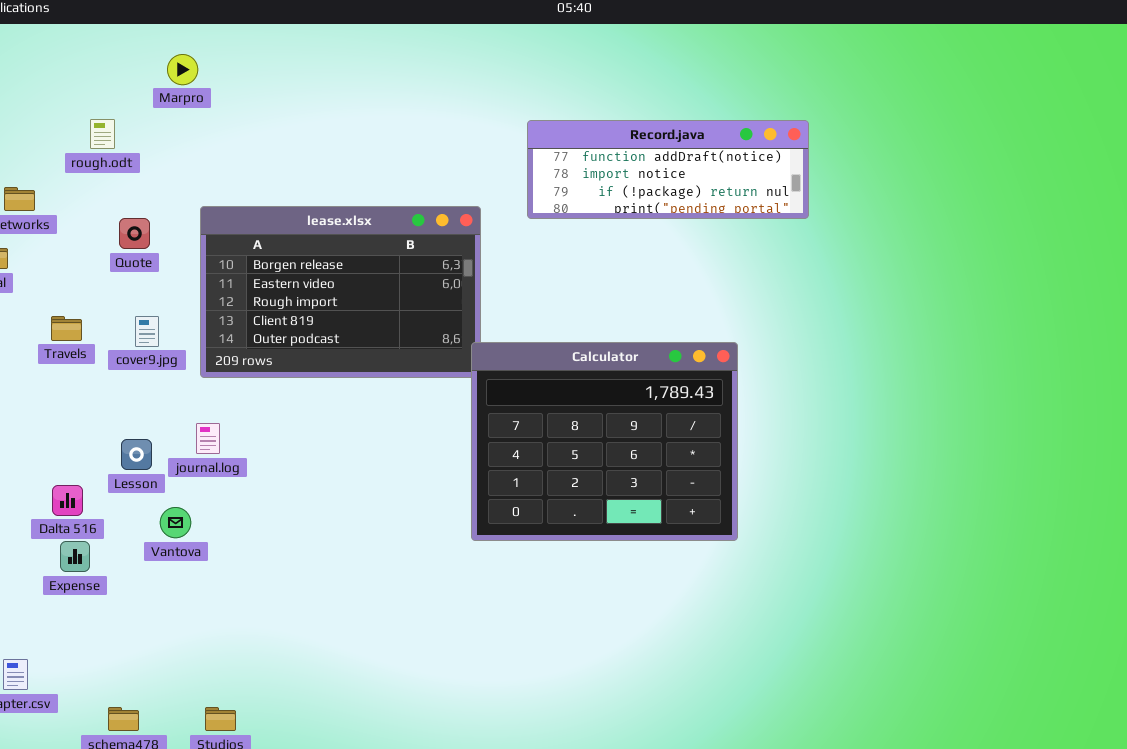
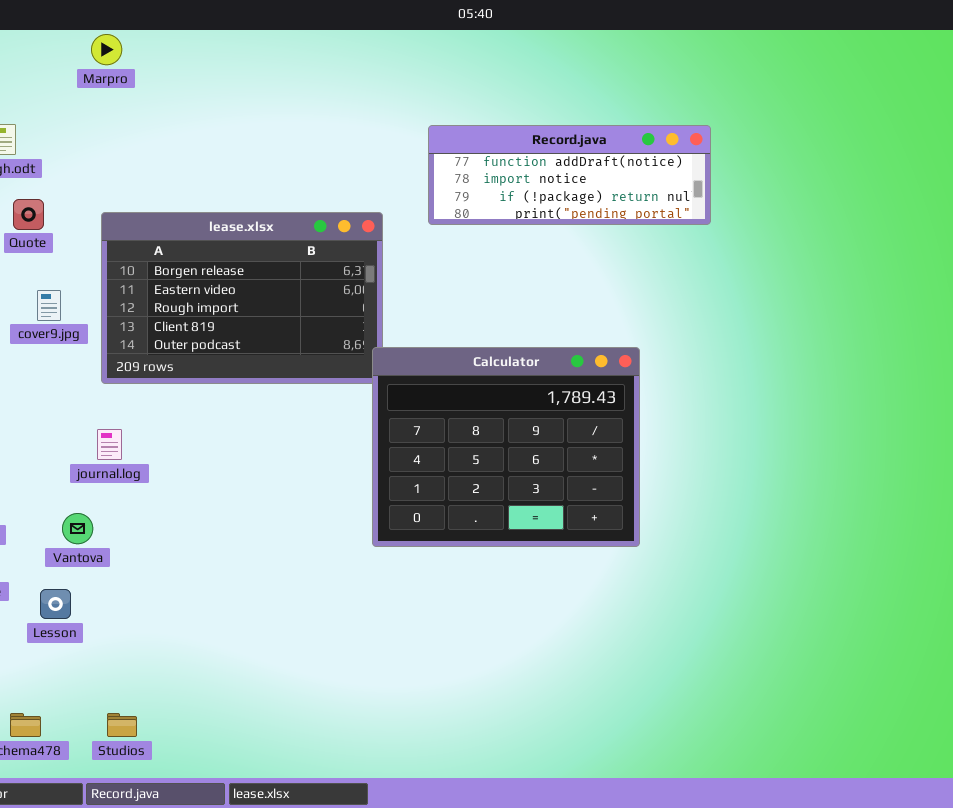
Marpro: [167,54,198,85] -> [91,34,122,65], moved
Quote: [119,218,150,249] -> [13,199,44,230], moved
cover9.jpg: [135,316,159,347] -> [37,290,61,321], moved
Lesson: [121,439,152,470] -> [40,589,71,619], moved

